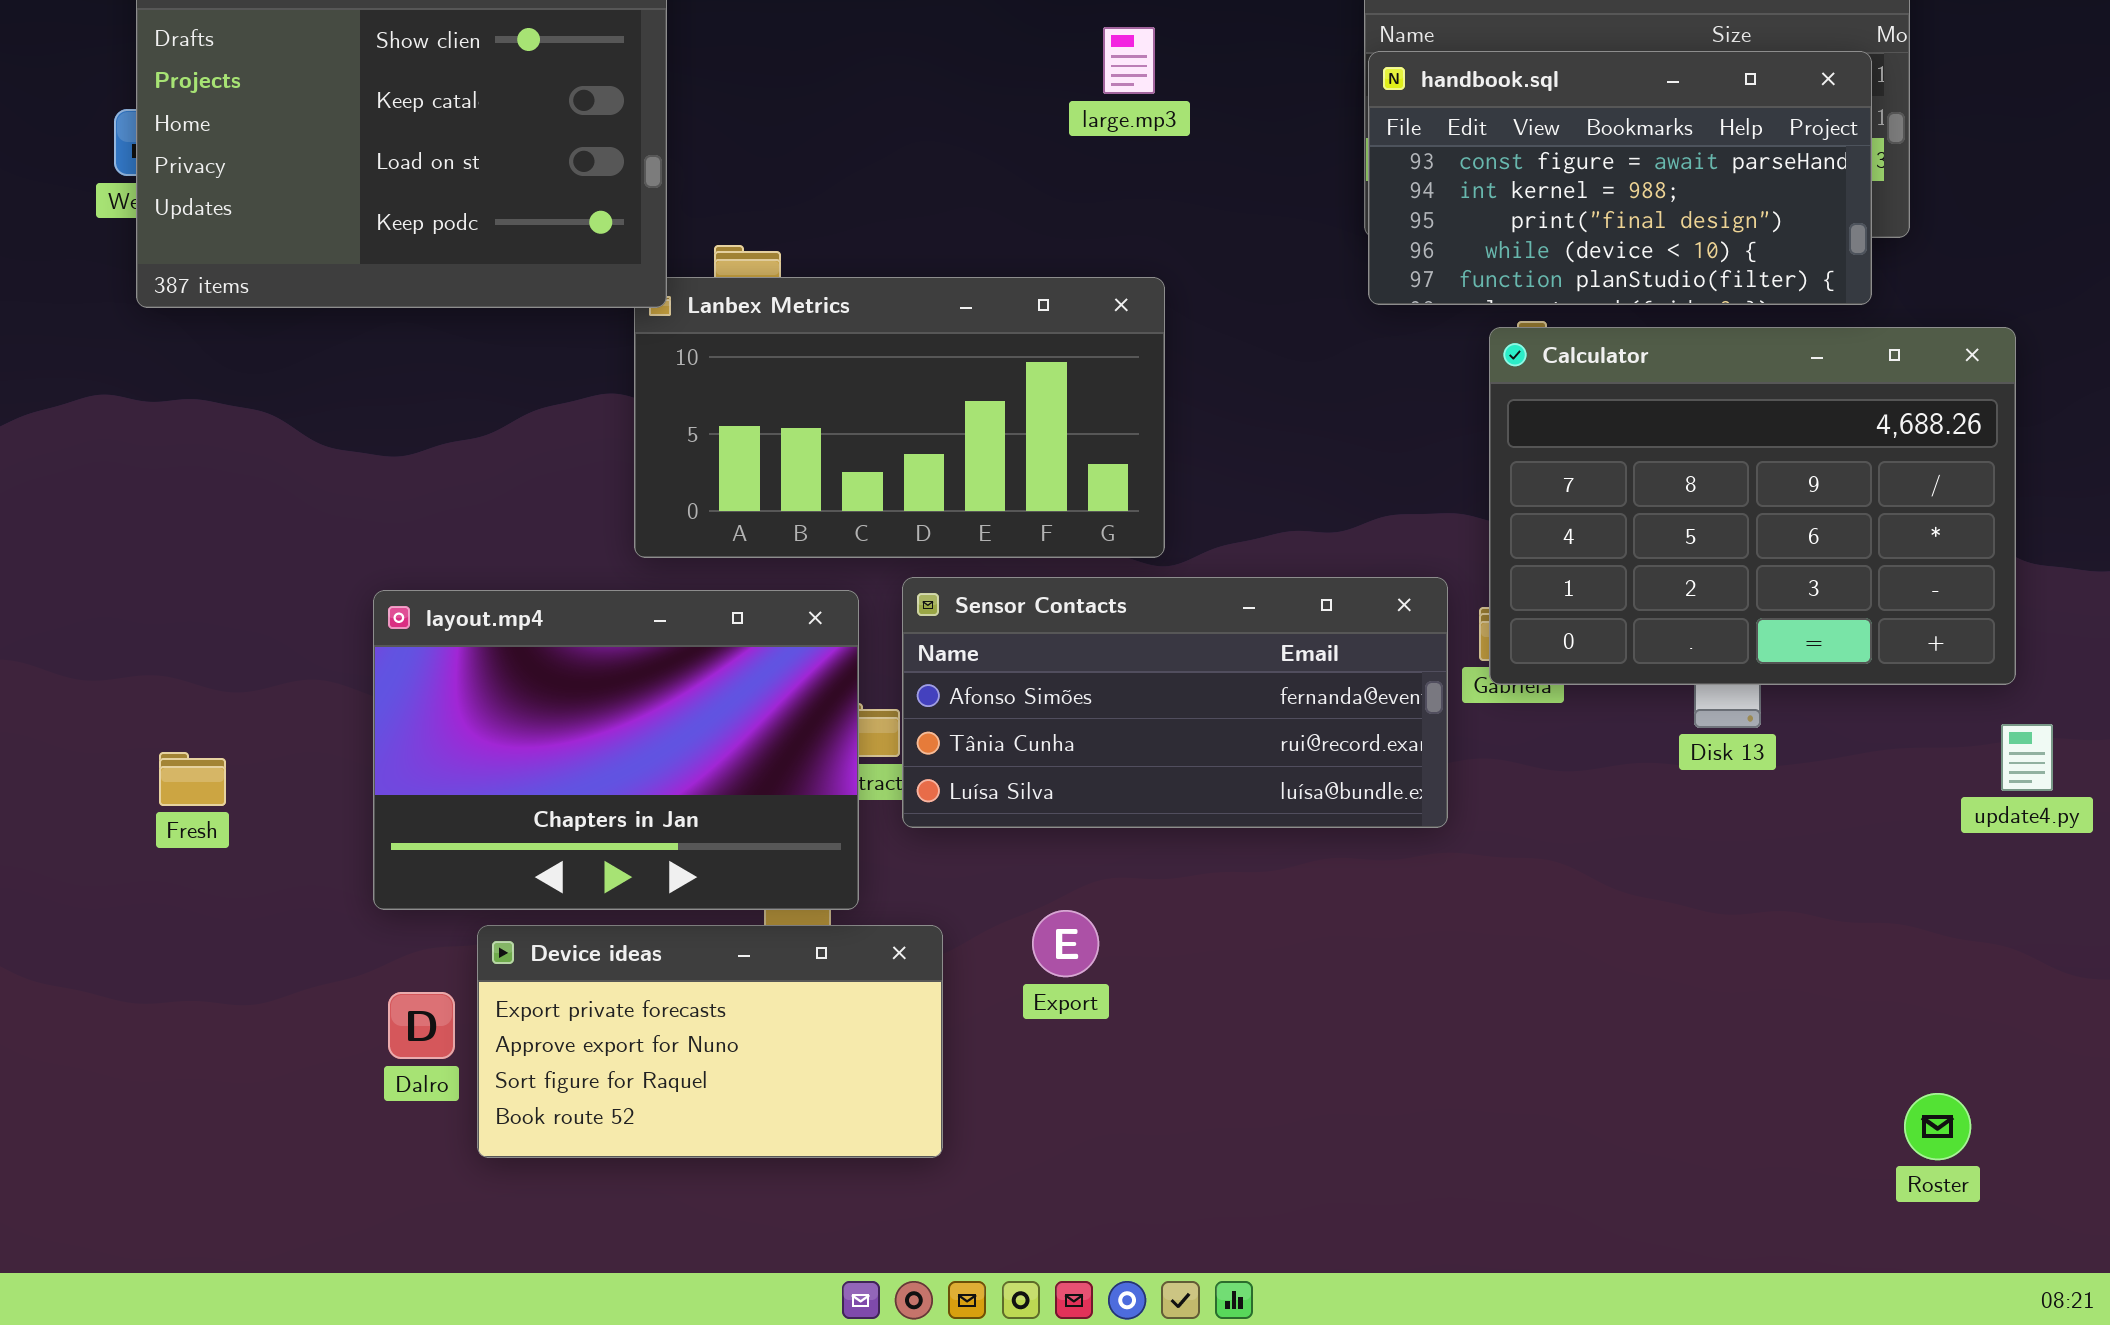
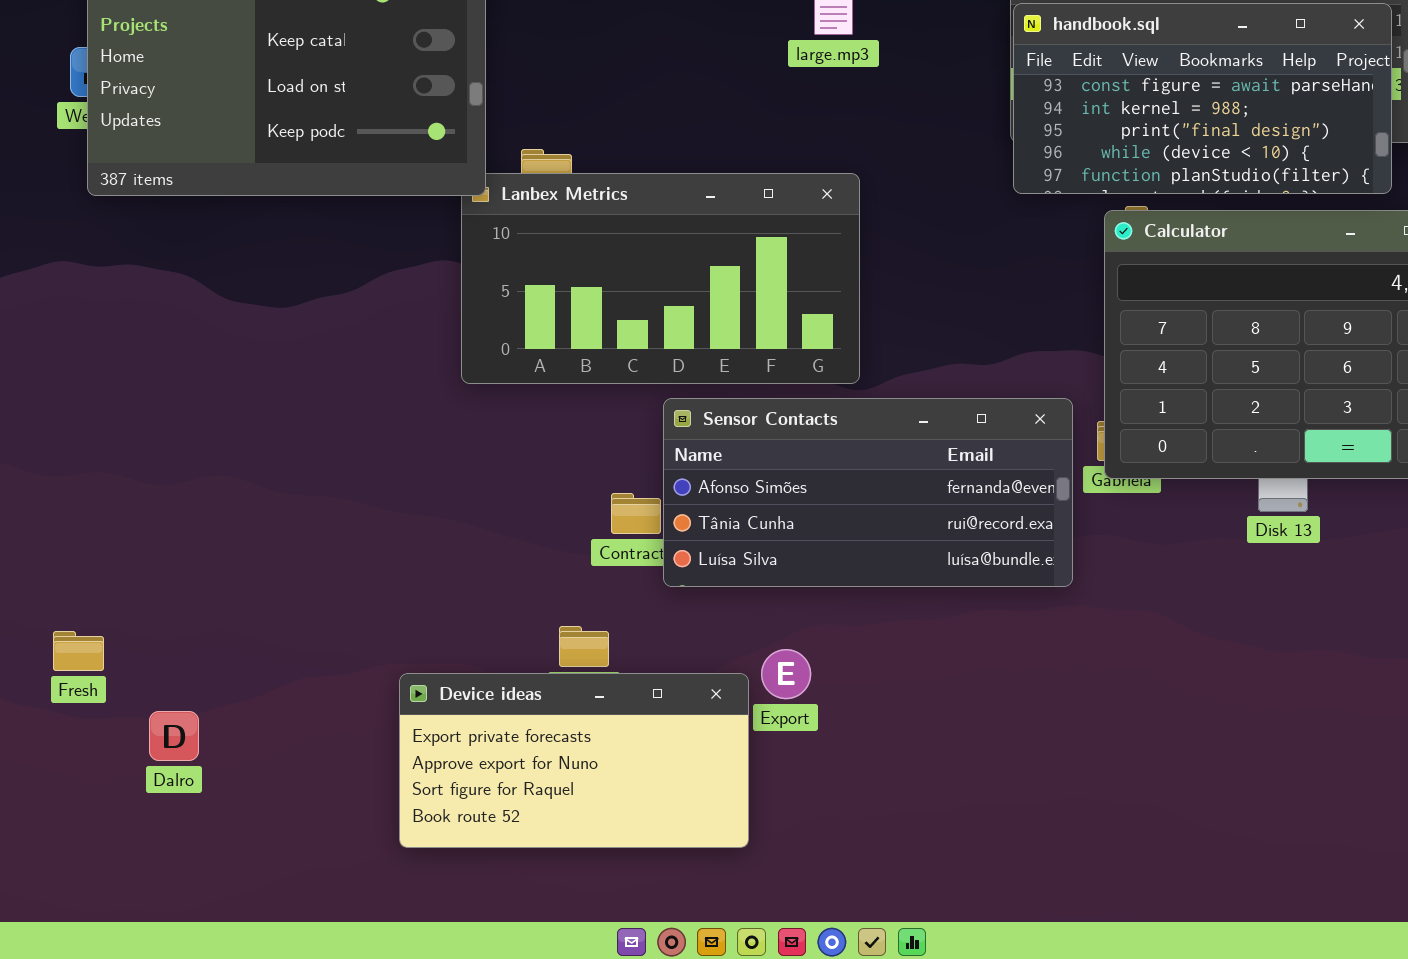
layout.mp4: [373,590,859,910] -> none, closed
Fresh: [159,752,226,806] -> [53,631,104,671], moved
Device ideas: [477,925,943,1158] -> [399,673,749,848], moved
Dalro: [388,992,455,1059] -> [149,711,199,761], moved

